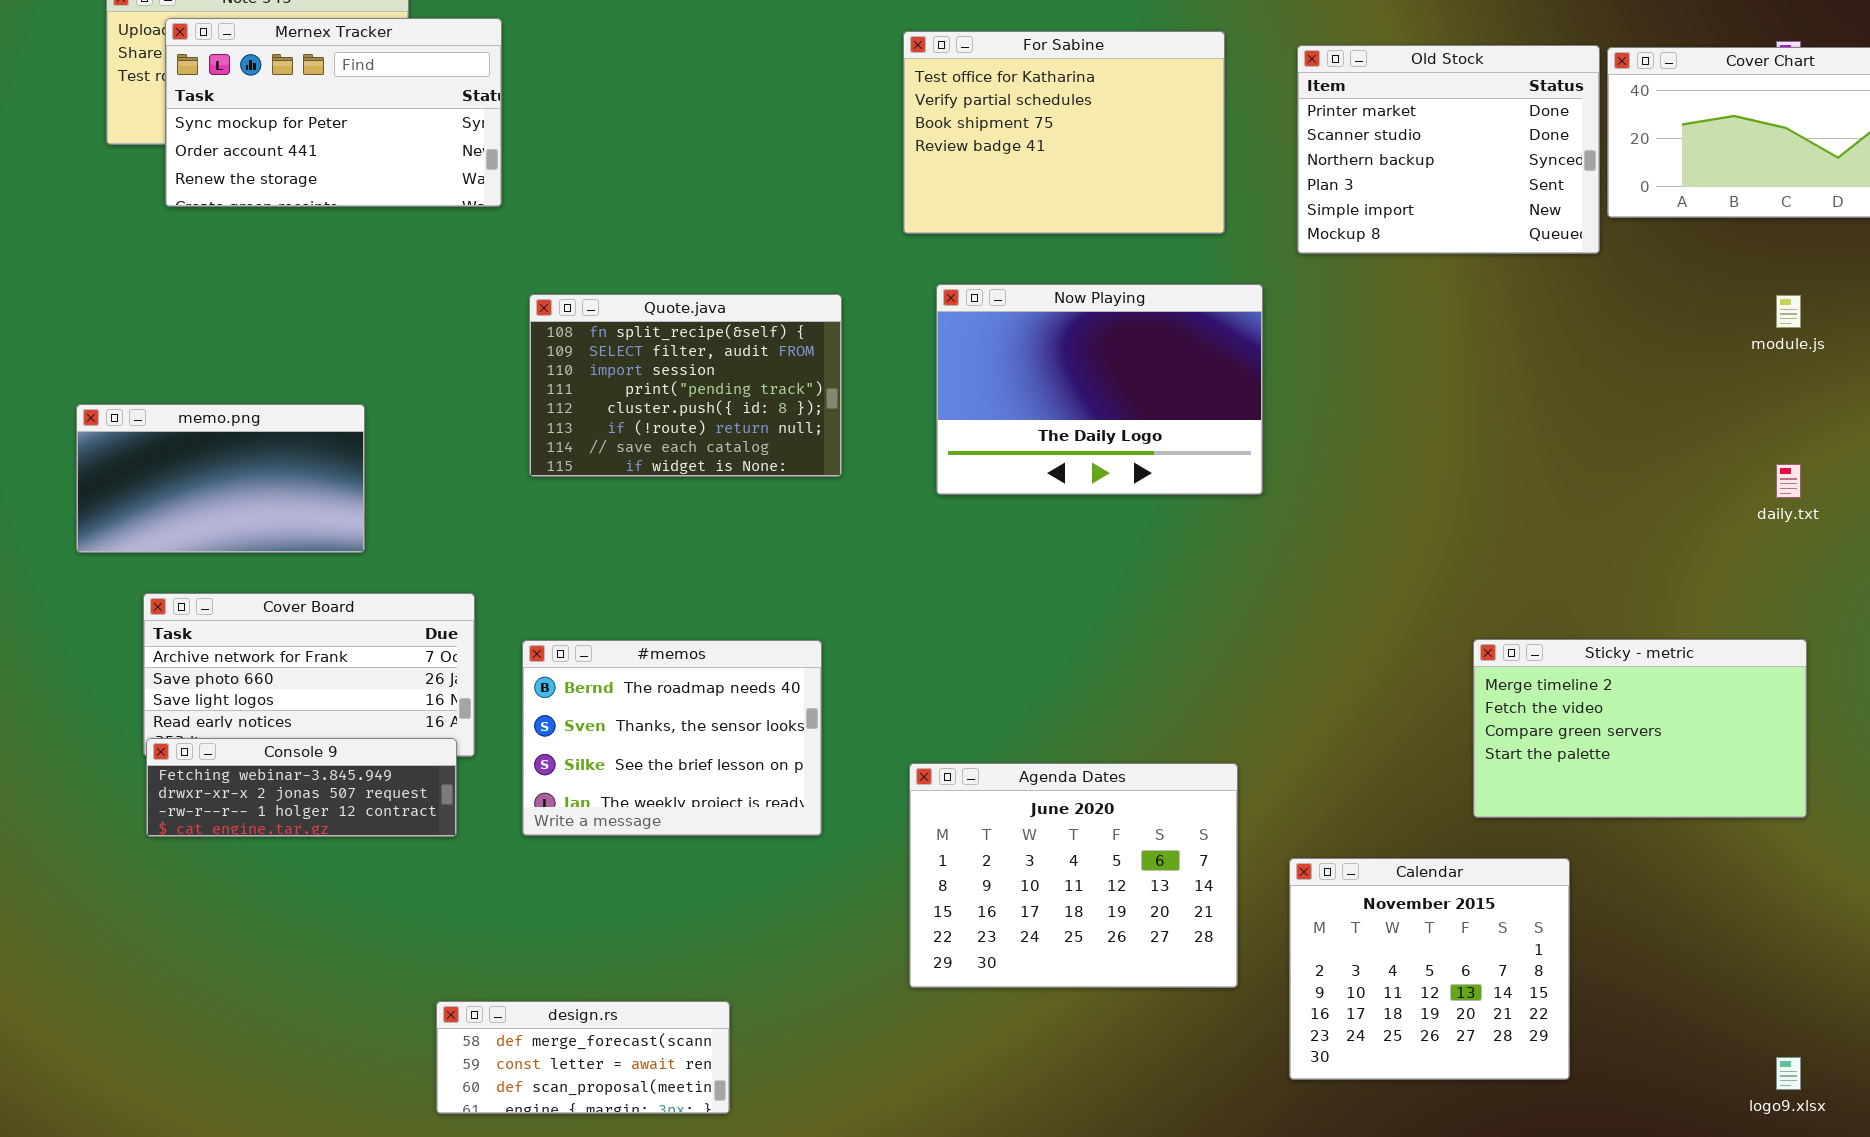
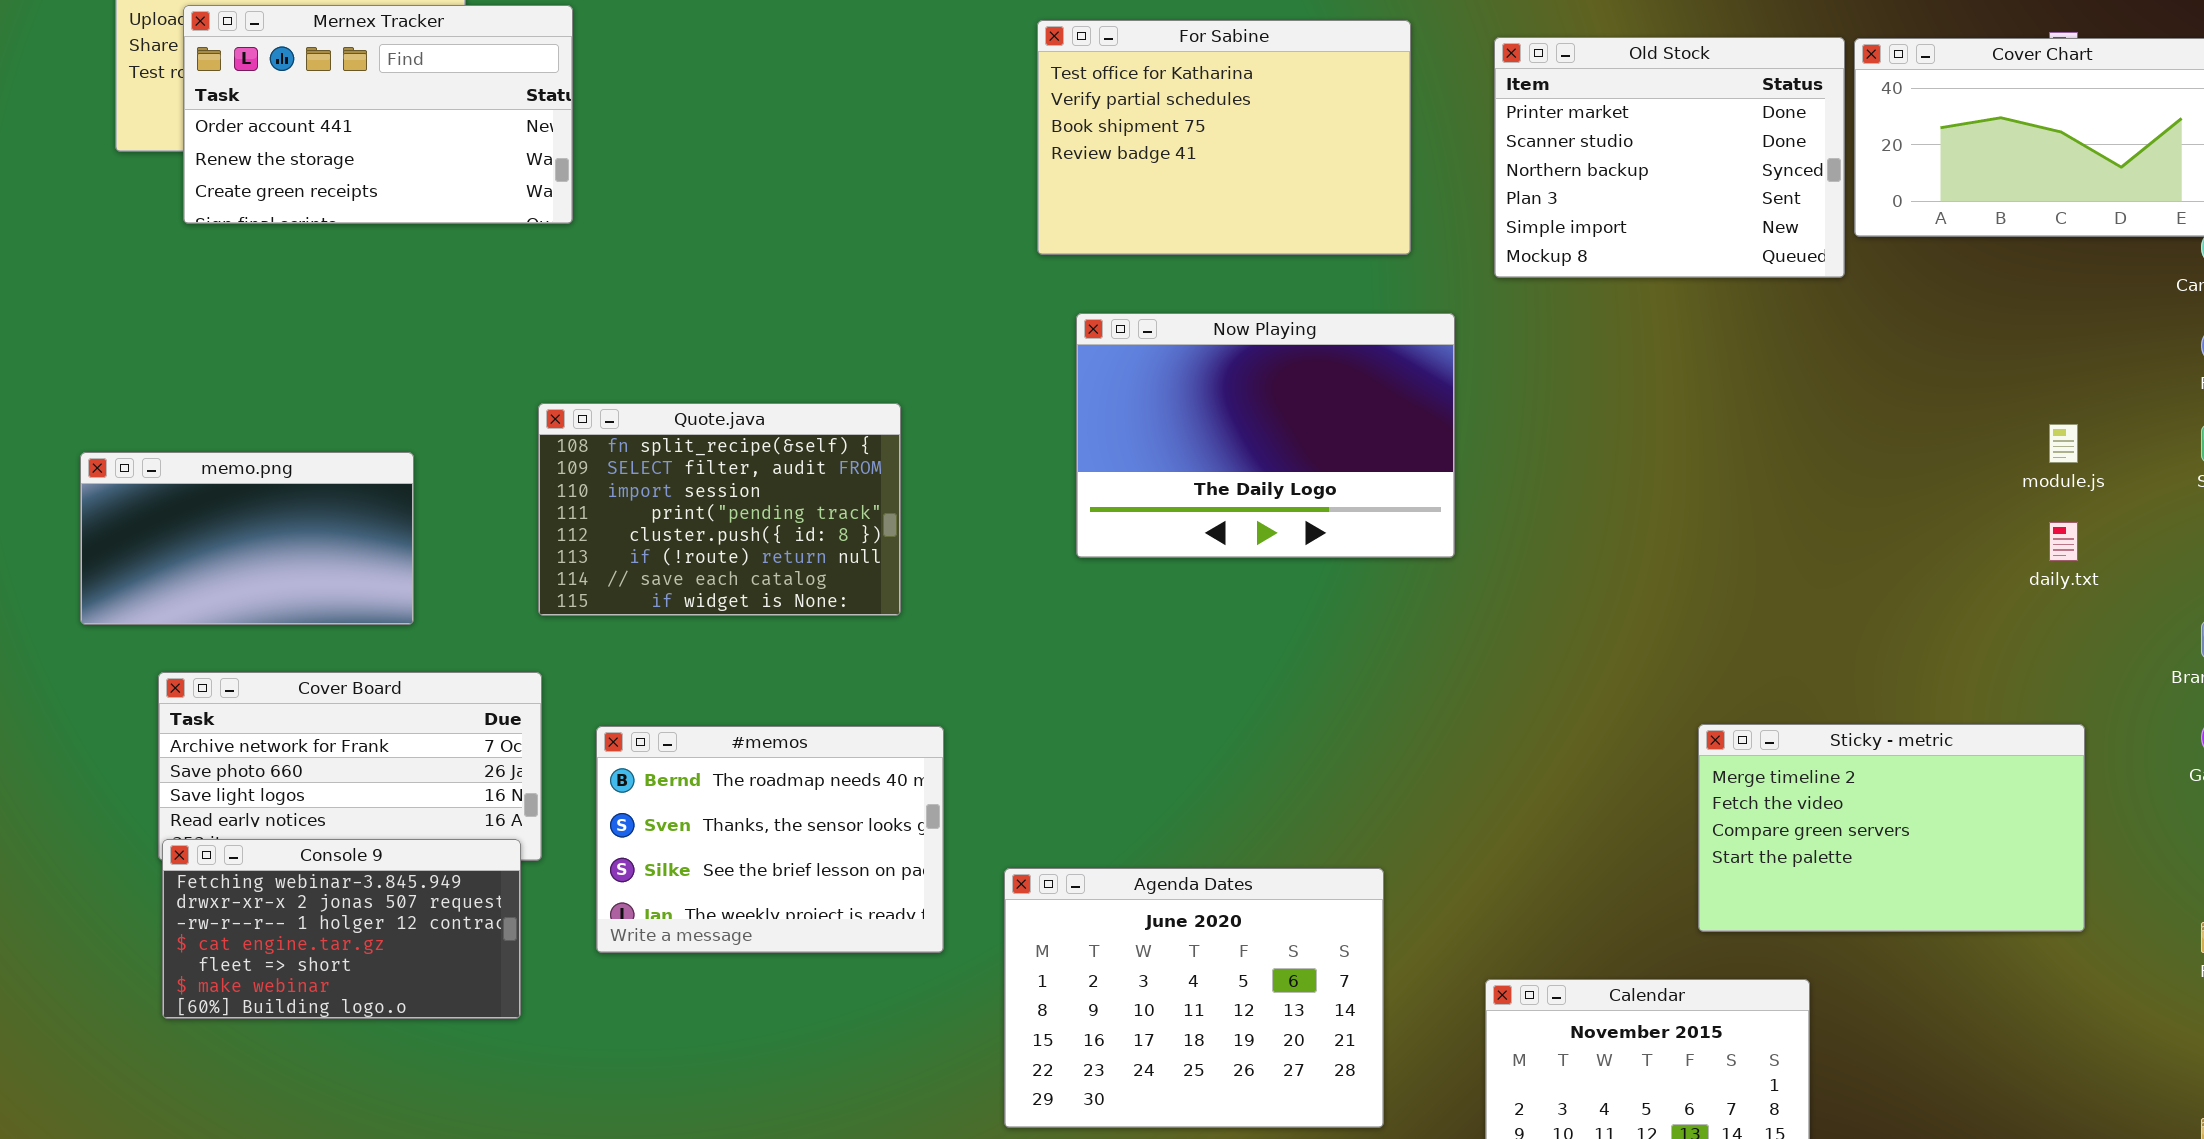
Mernex Tracker: [165,18,502,207] -> [183,5,573,224], scrolled down 1 row
Quote.java: [529,294,842,477] -> [538,403,901,616], moved
module.js: [1776,295,1801,328] -> [2049,424,2078,463], moved
Console 9: [146,738,457,837] -> [162,839,521,1019], resized
Agenda Dates: [909,763,1238,988] -> [1004,868,1384,1128], moved

